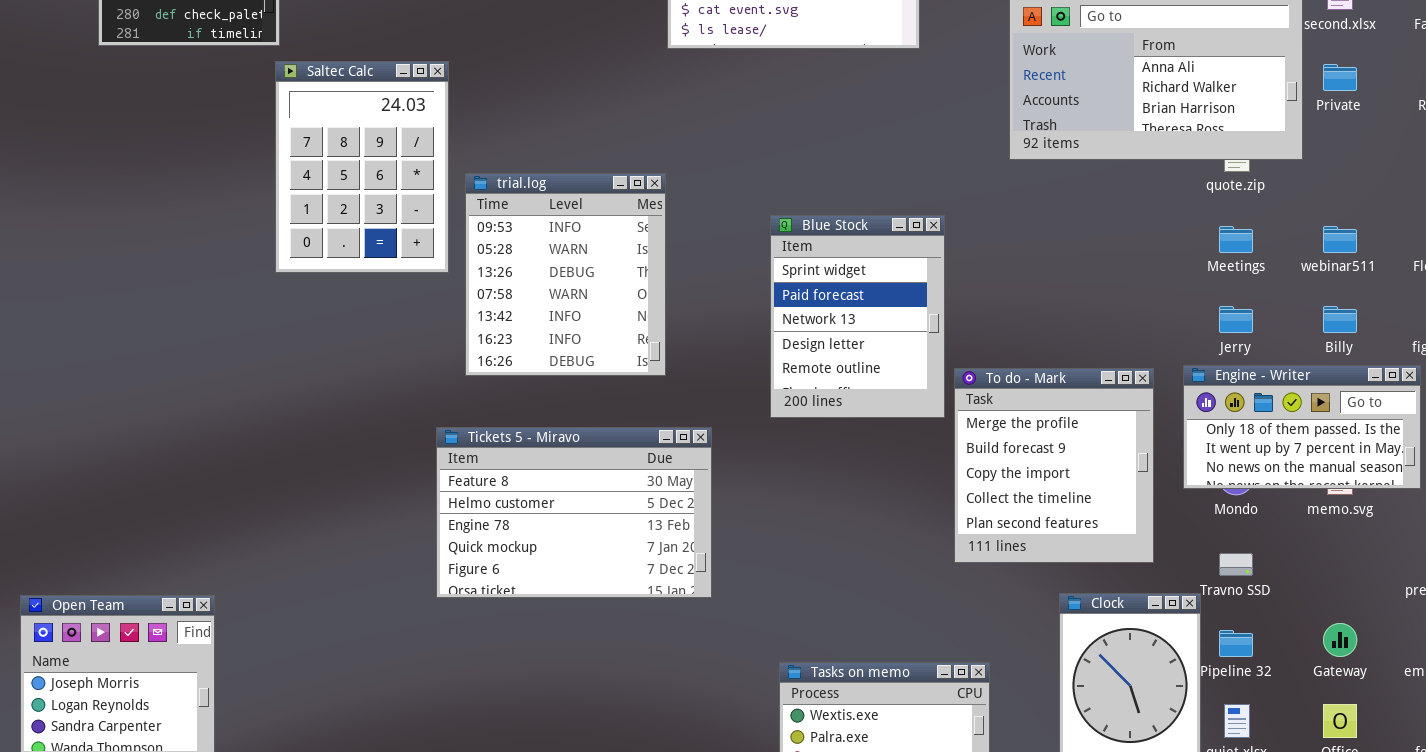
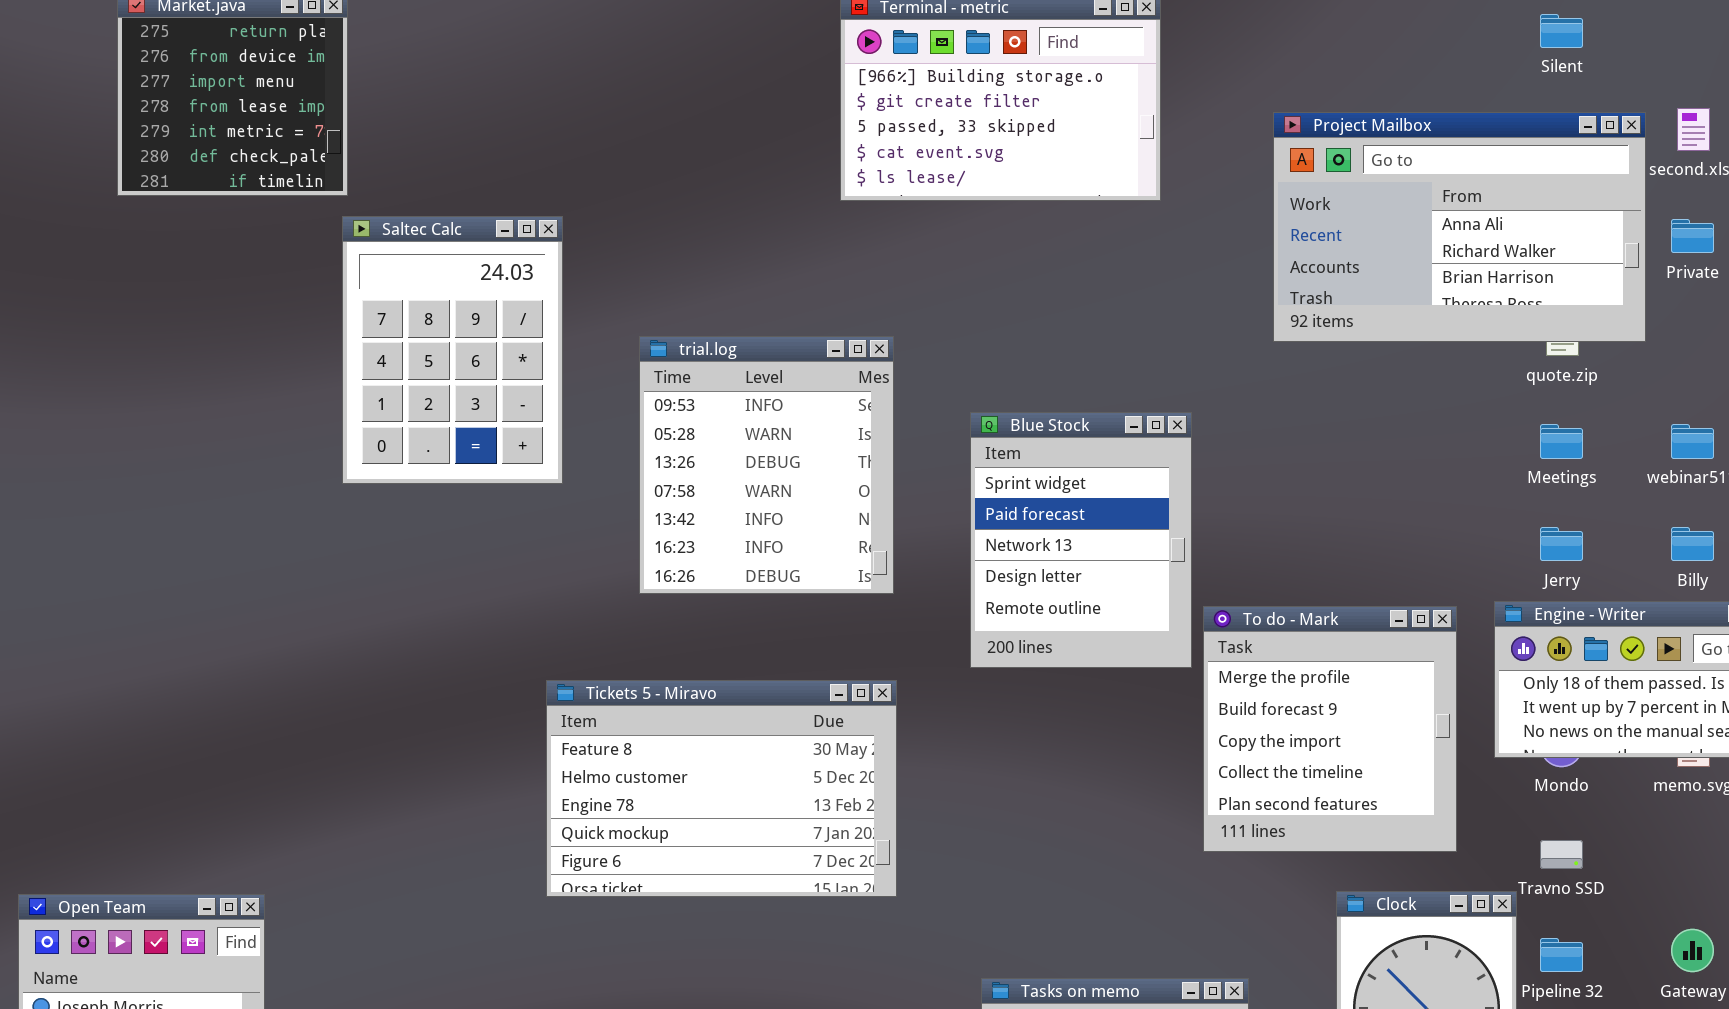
trial.log: [465,173,666,376] -> [639,336,894,594], moved

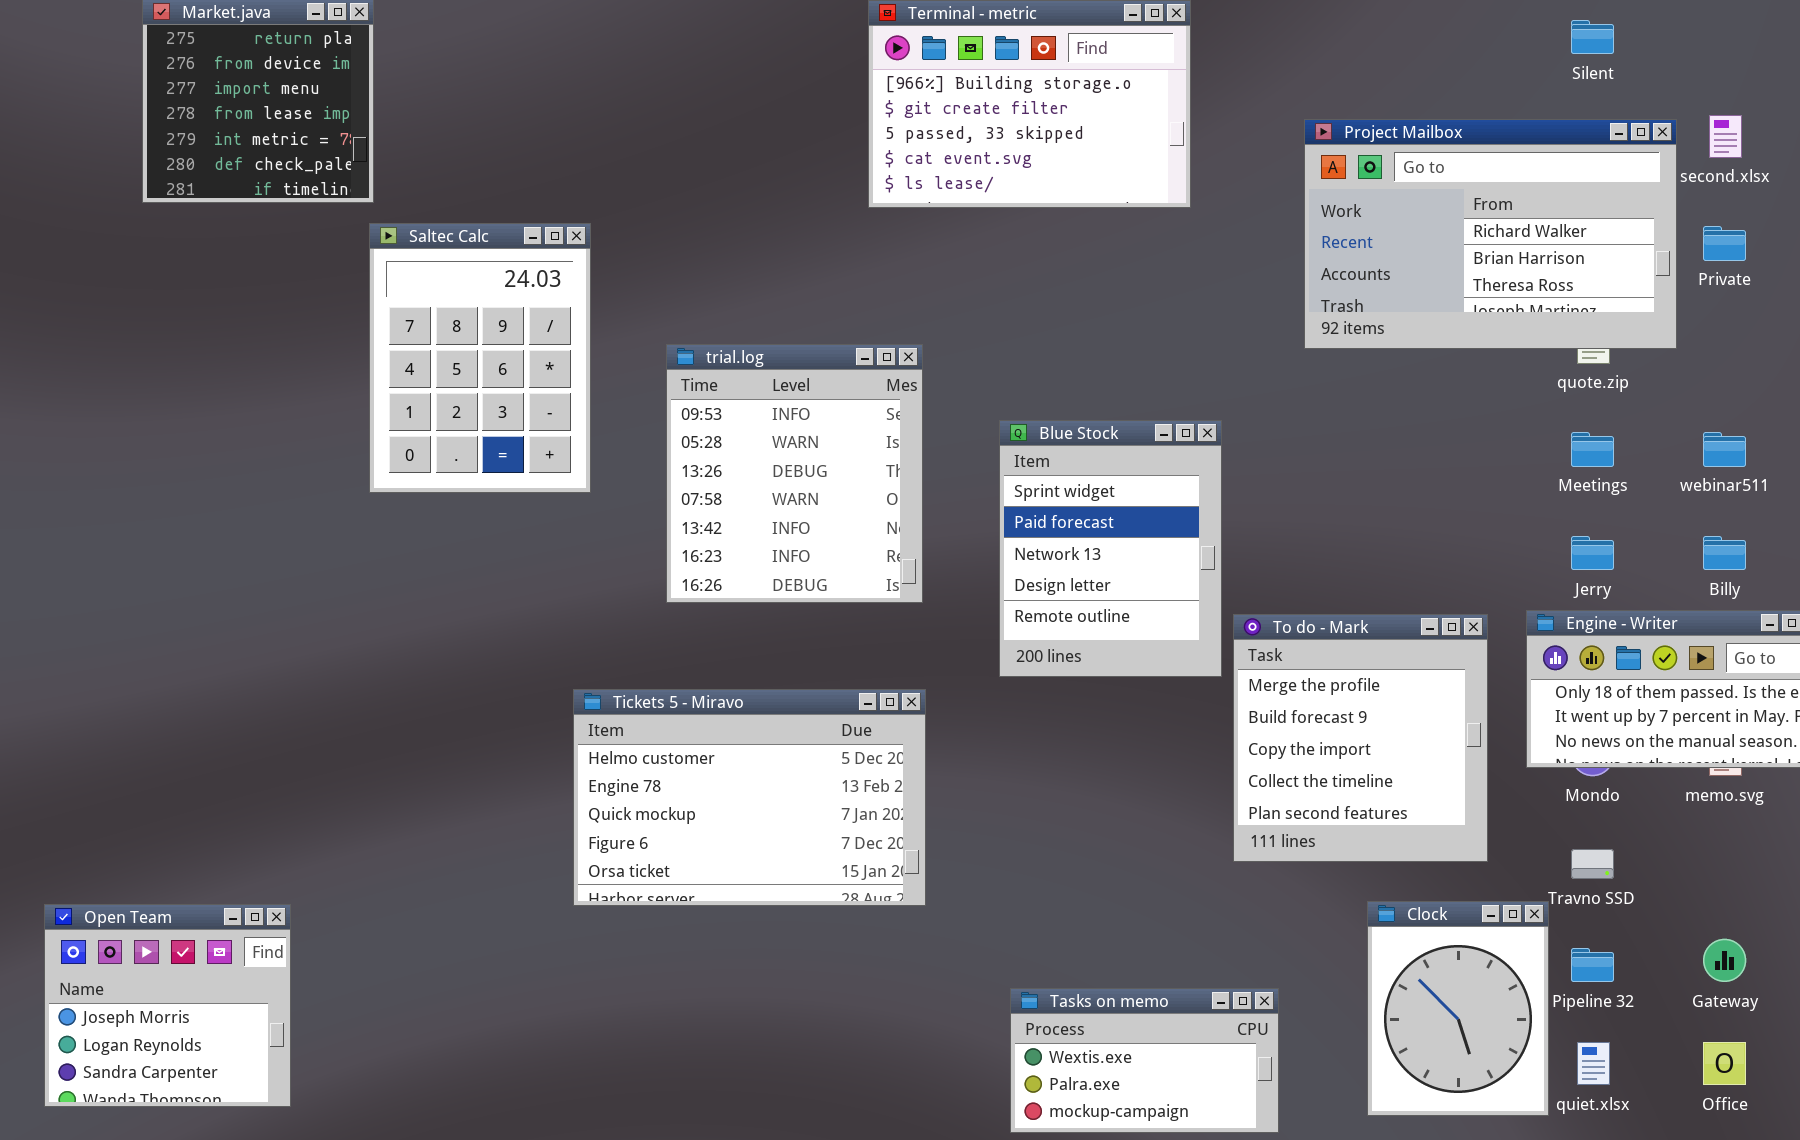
Project Mailbox: [1273,112,1646,342] -> [1304,119,1677,349], scrolled down 1 row
Tickets 5 - Miravo: [546,680,897,897] -> [573,689,926,906], scrolled down 1 row

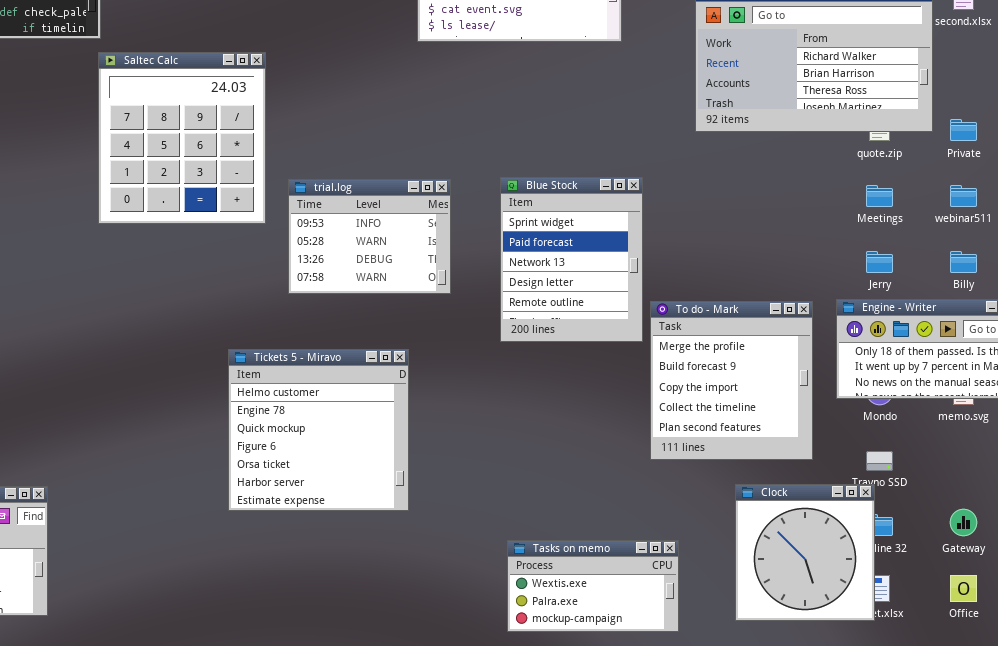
Saltec Calc: [369,223,591,493] -> [98,52,266,224], resized
Private: [1703,226,1746,261] -> [950,119,977,141], moved
trial.log: [666,344,923,603] -> [288,179,451,294], resized
Tickets 5 - Miravo: [573,689,926,906] -> [228,349,409,511], resized
Clock: [1367,901,1549,1116] -> [735,484,875,621], resized

